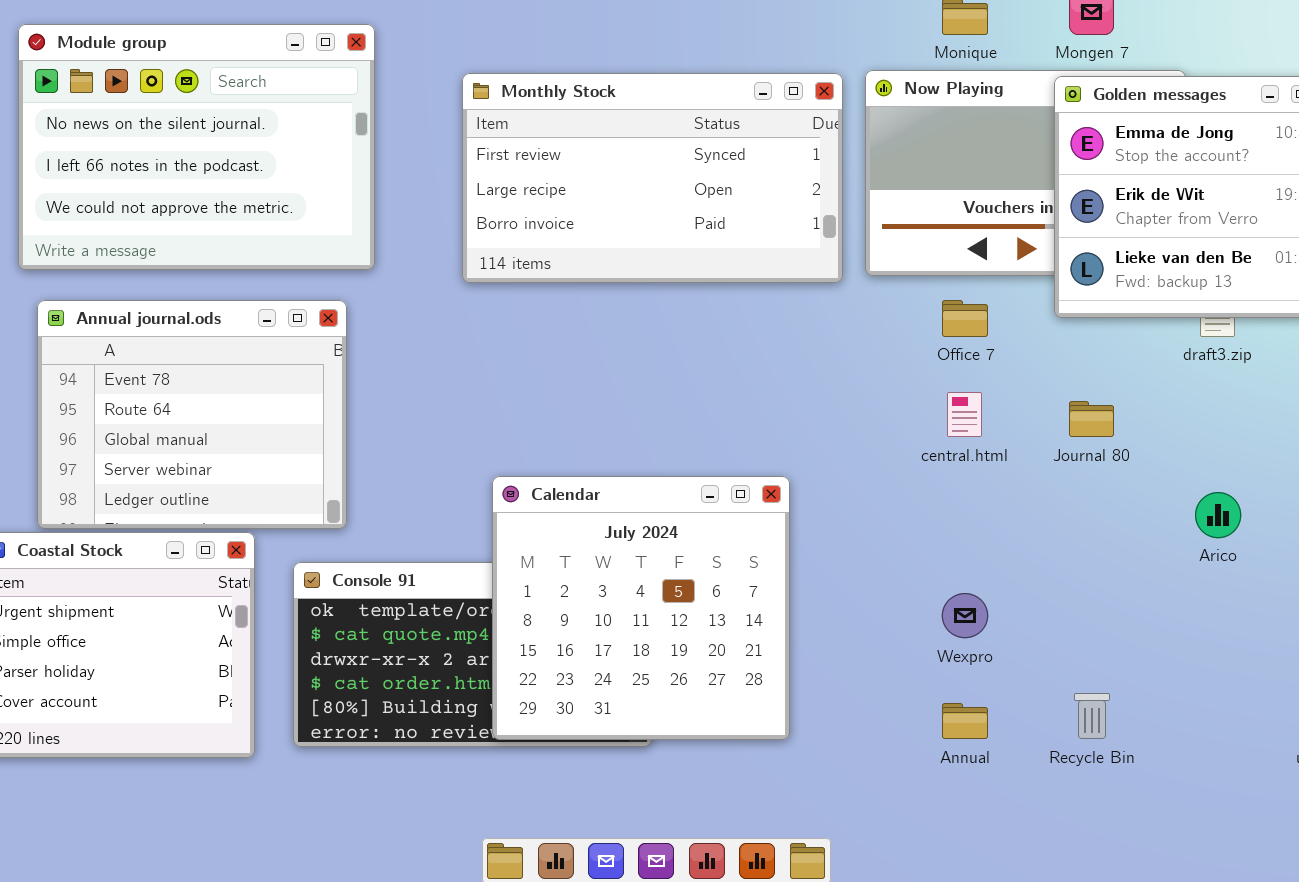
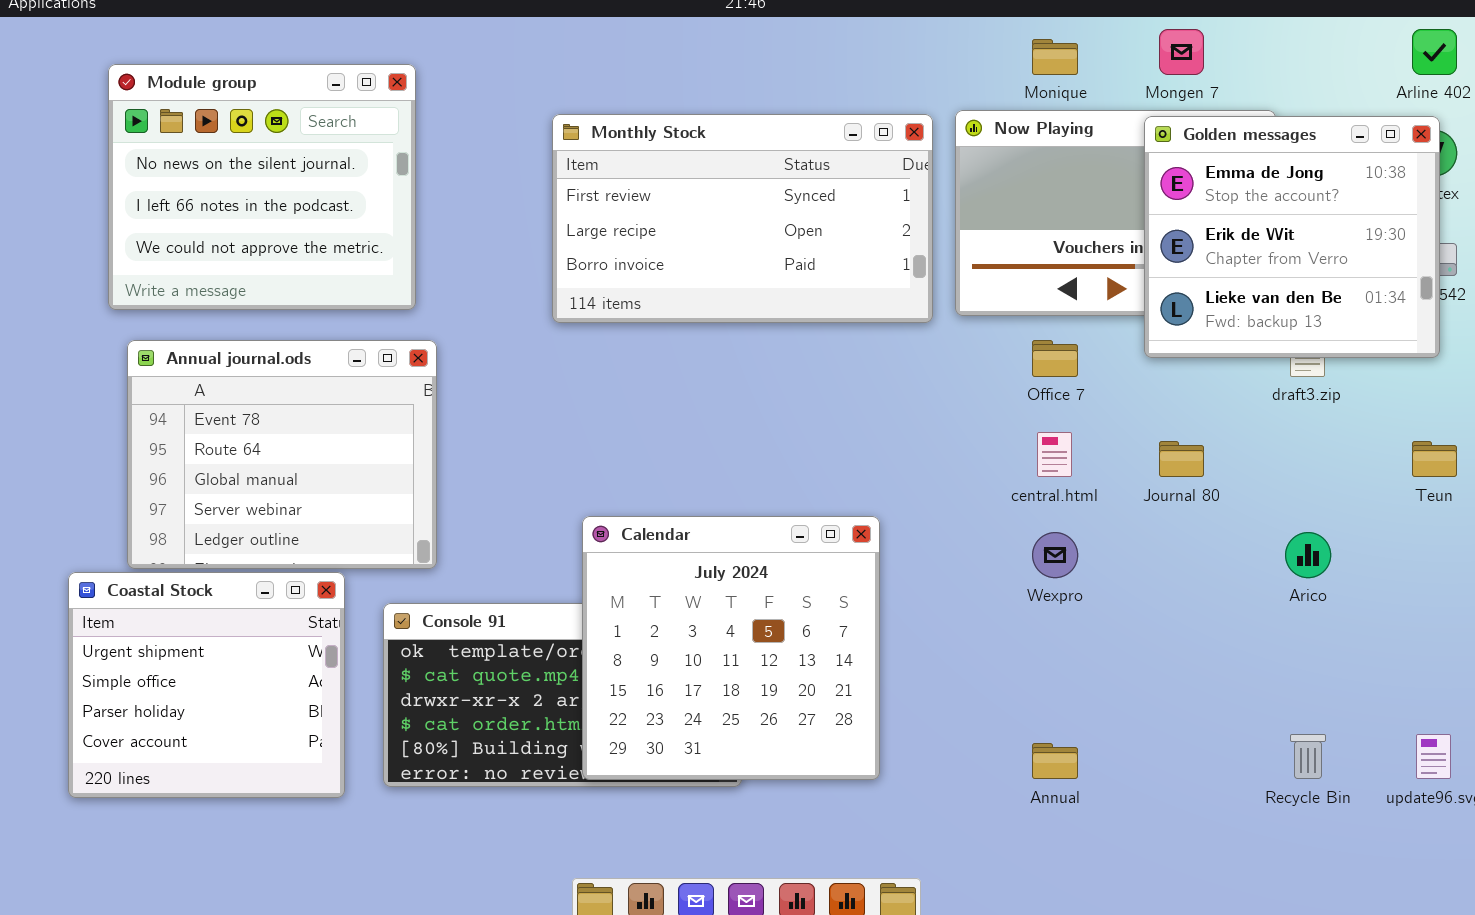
Module group: [18,24,375,270] -> [108,64,416,310], resized
Wexpro: [942,593,988,638] -> [1032,532,1078,578], moved
Recycle Bin: [1074,693,1110,739] -> [1290,734,1326,779], moved

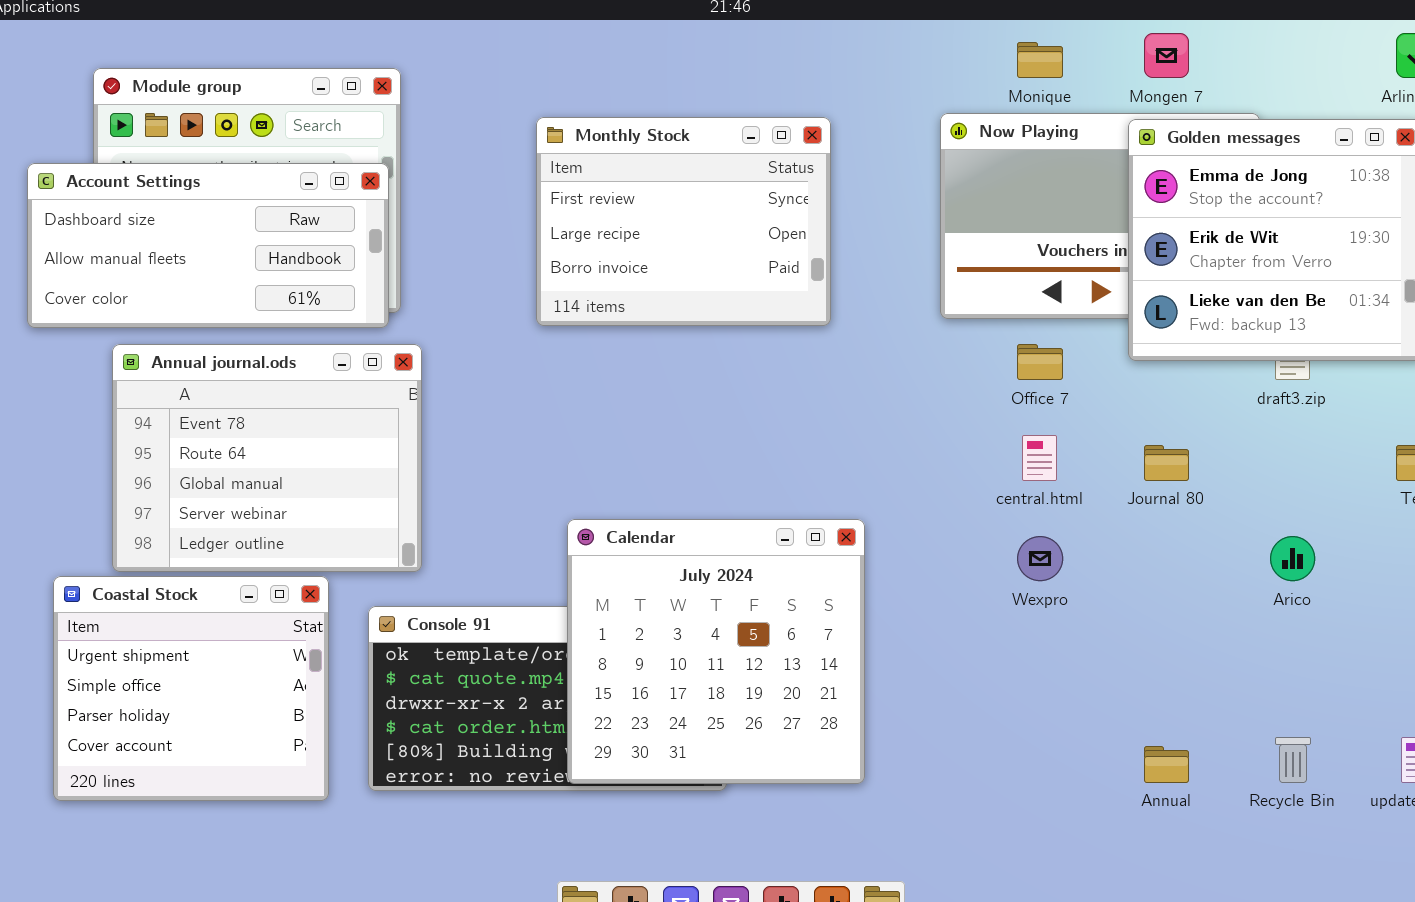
Monthly Stock: [552,114,933,323] -> [536,117,831,326], resized
Account Settings: none -> [27,163,389,328], opened
Annual: [1032,743,1078,779] -> [1144,746,1189,783], moved

